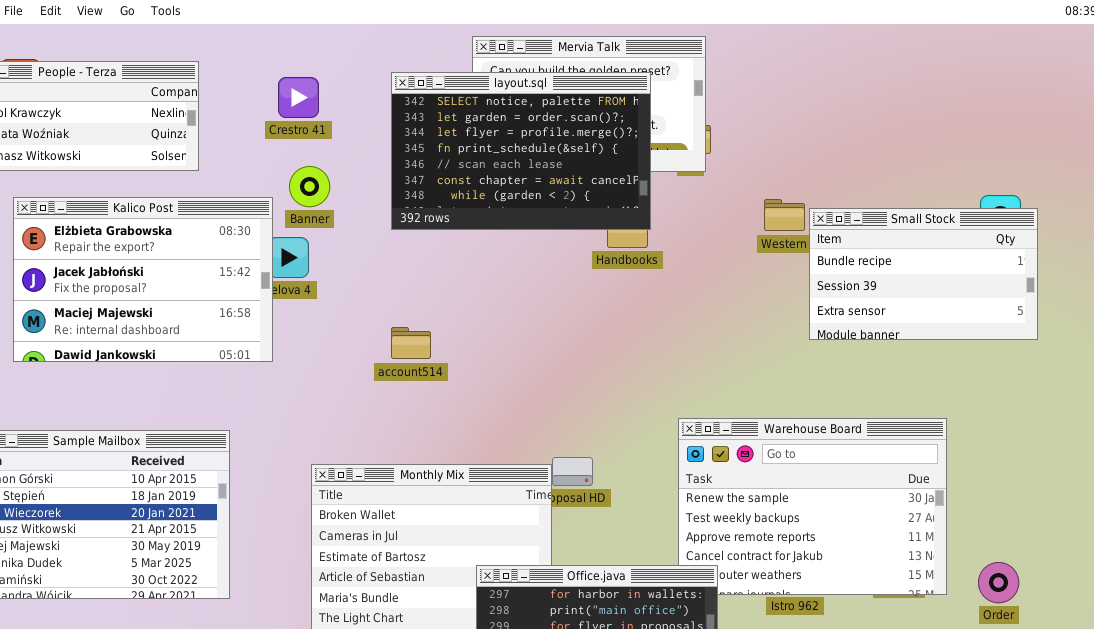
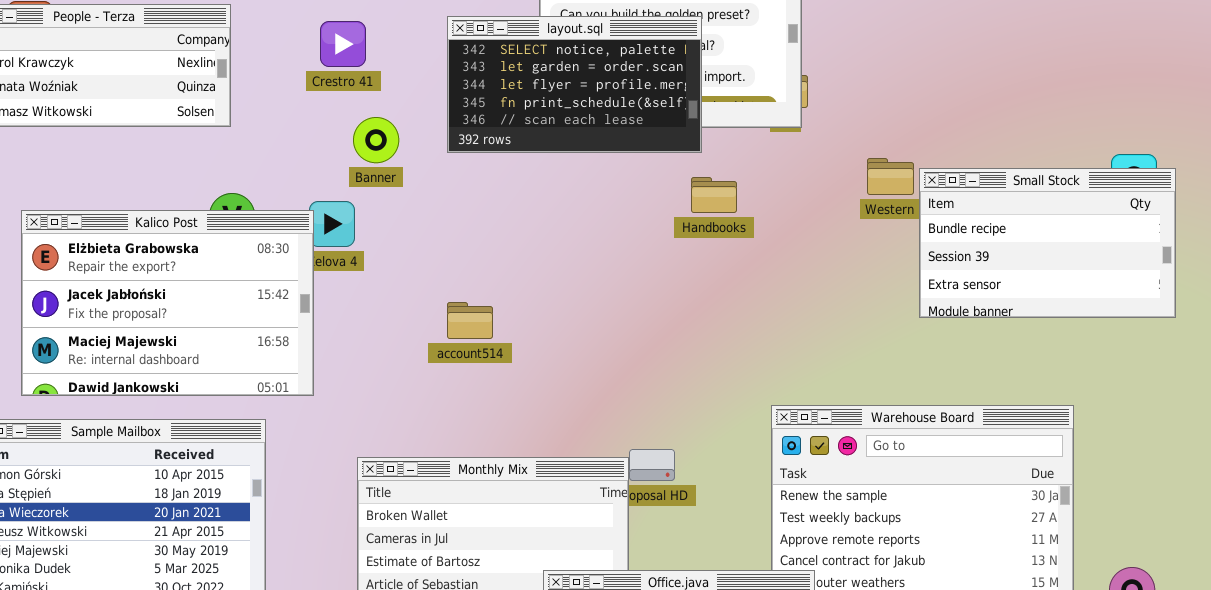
layout.sql: [391,72,651,230] -> [447,16,702,153], resized
Banner: [289,166,330,207] -> [353,117,399,163], moved
Kalico Post: [13,197,273,362] -> [21,210,314,396], moved

